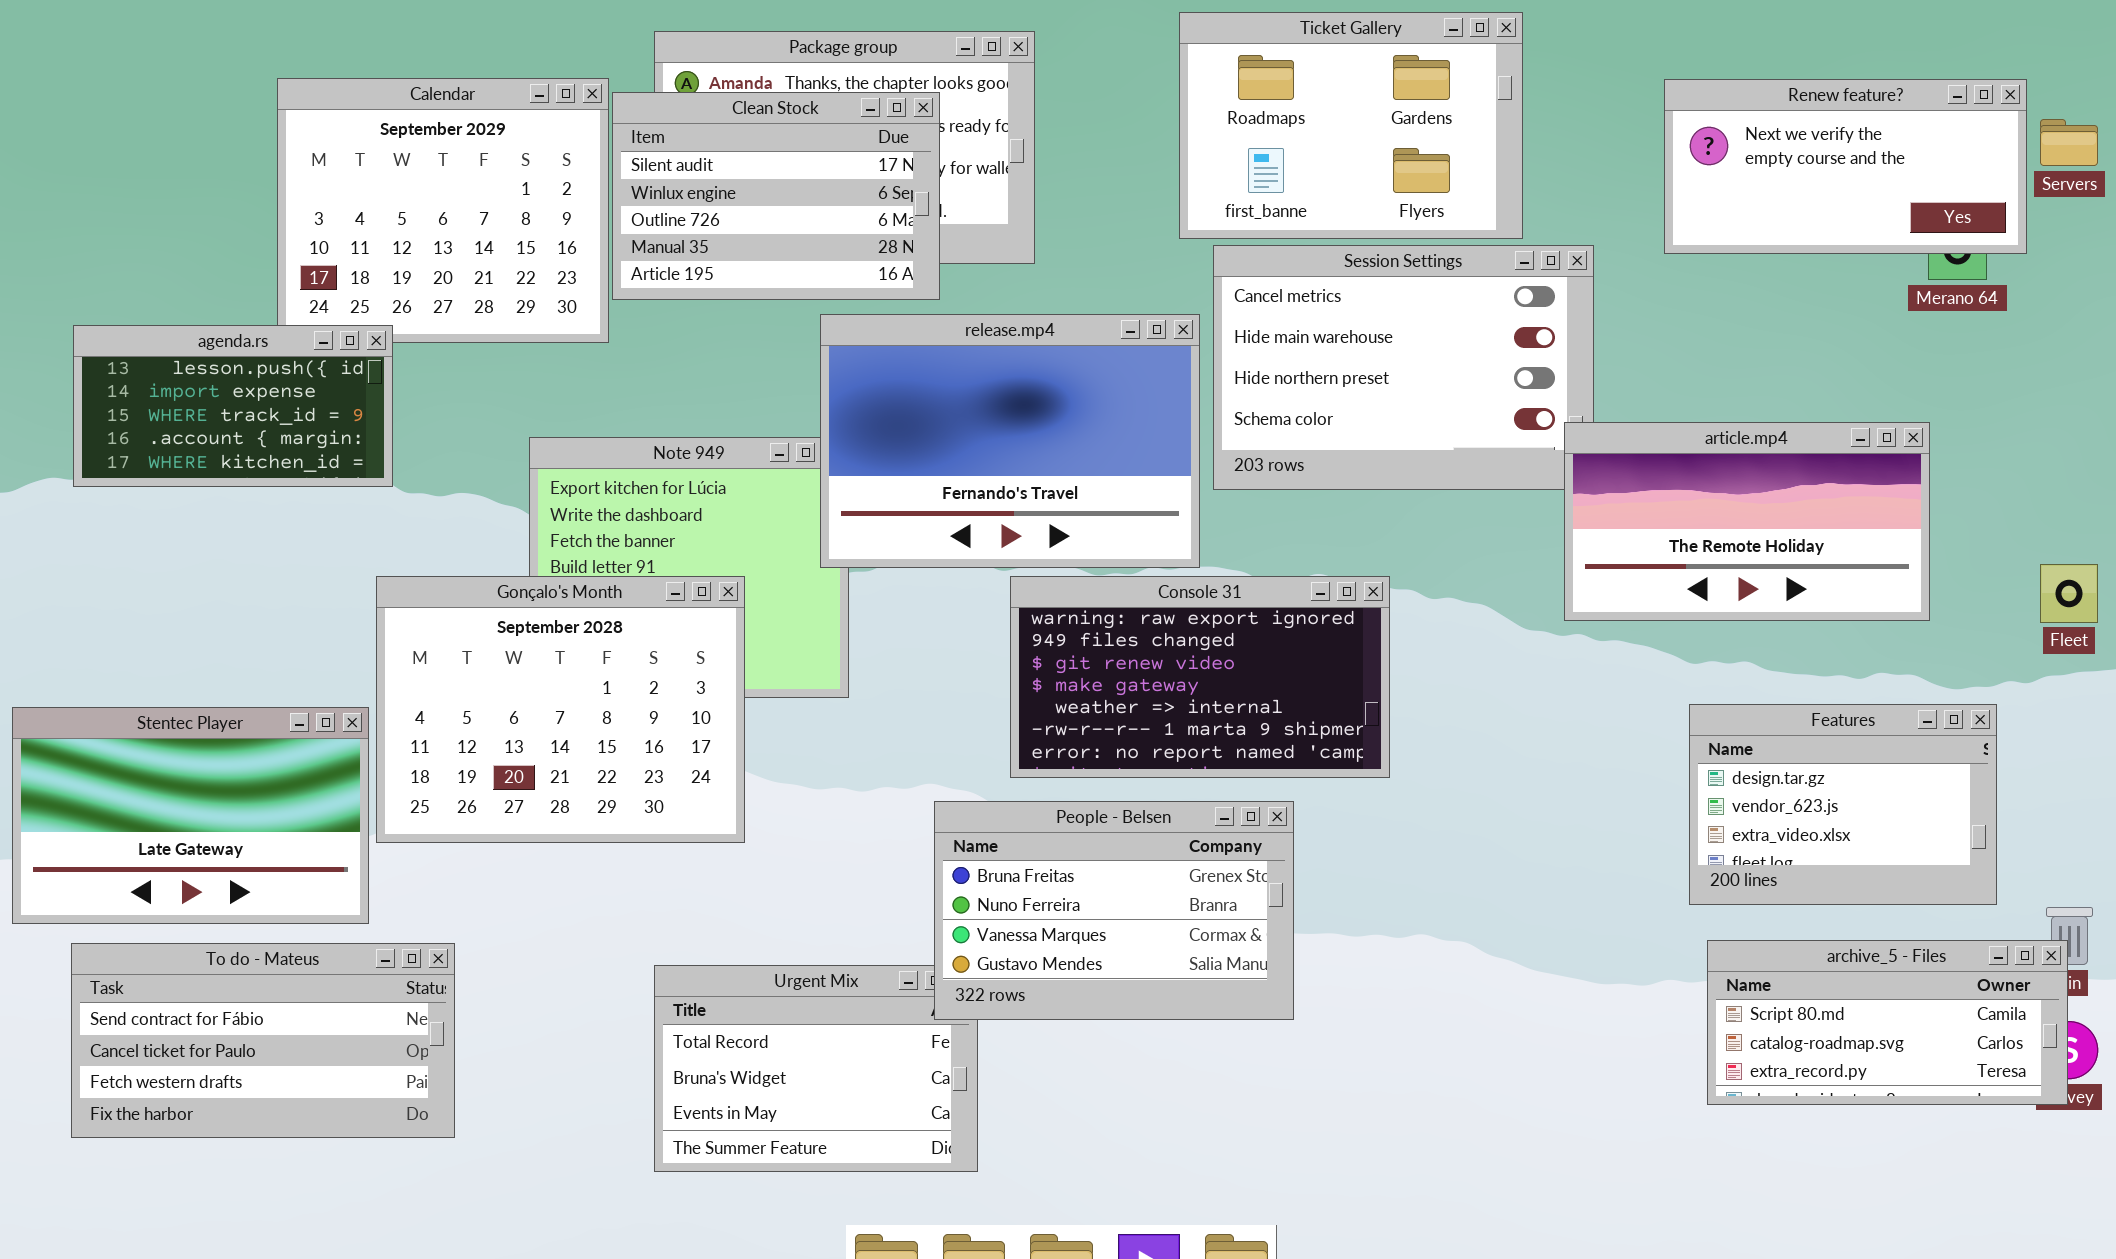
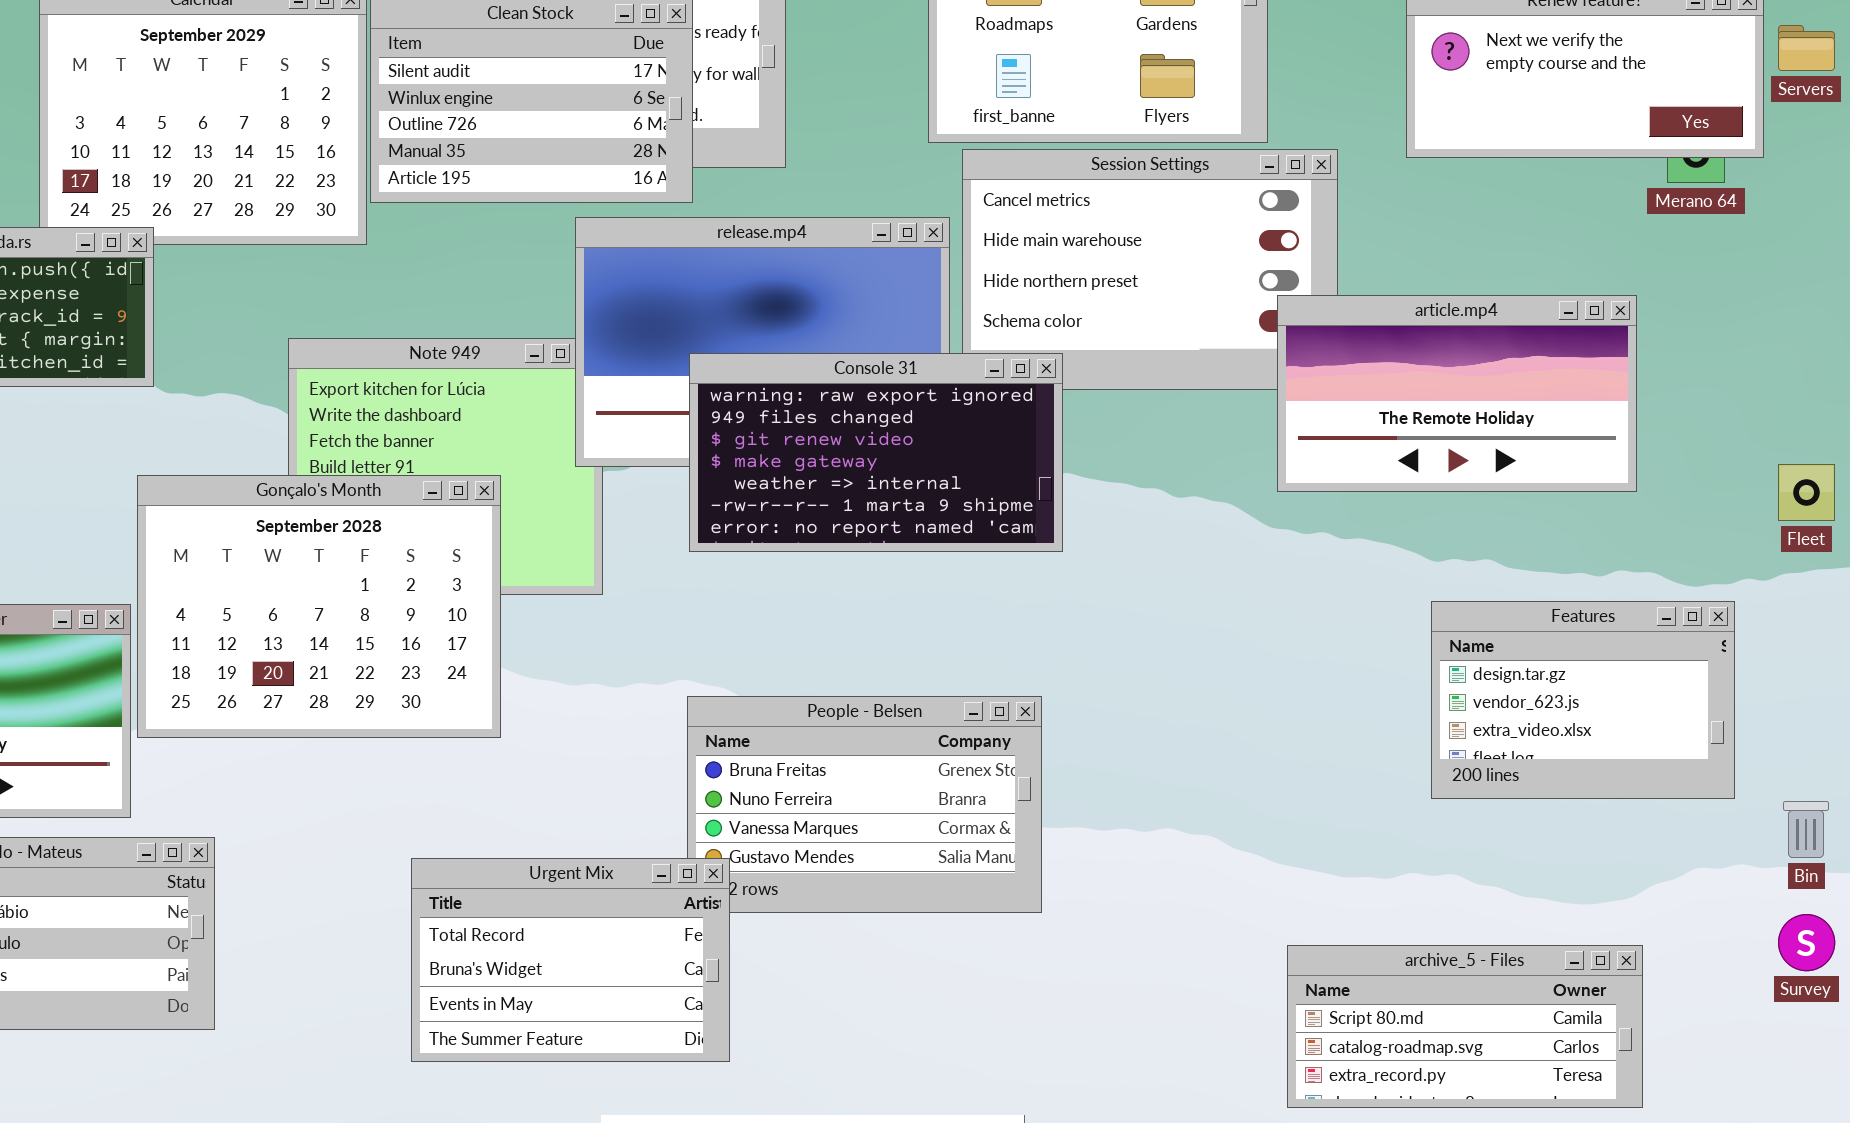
article.mp4: [1564,422,1930,621] -> [1277,295,1637,492], moved
Console 31: [1010,576,1390,778] -> [689,353,1063,552], moved
archive_5 - Files: [1707,940,2068,1105] -> [1287,945,1643,1108], moved
Urgent Mix: [654,965,978,1172] -> [411,858,730,1062], raised

